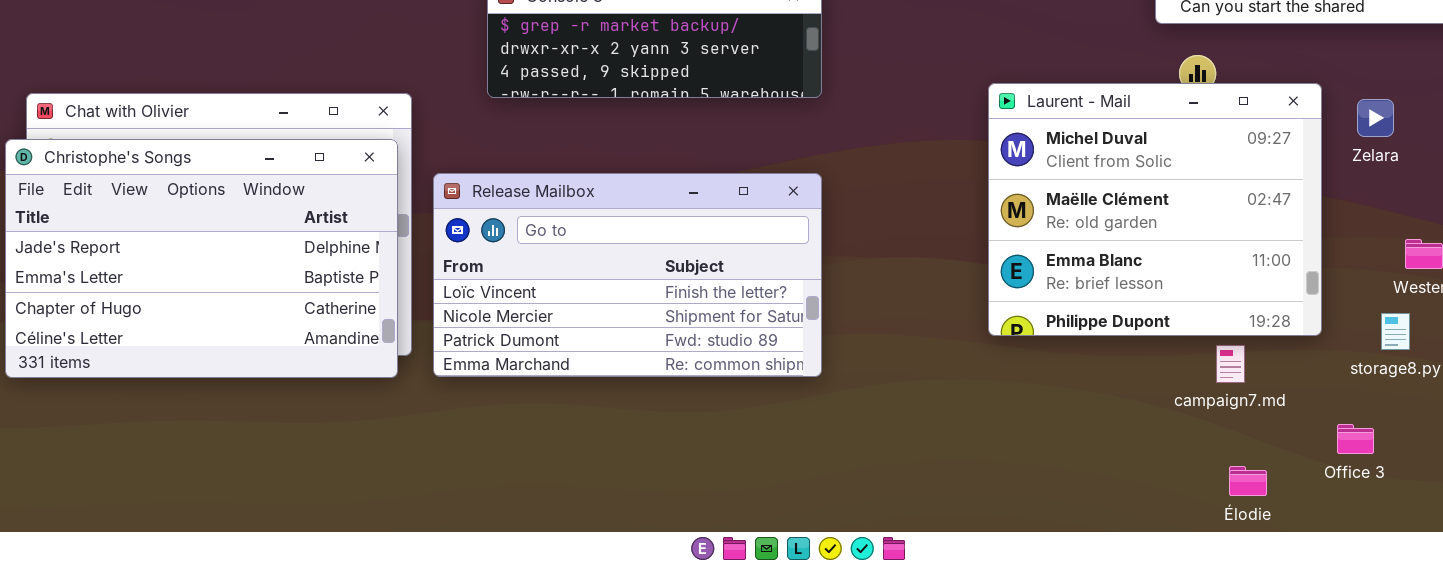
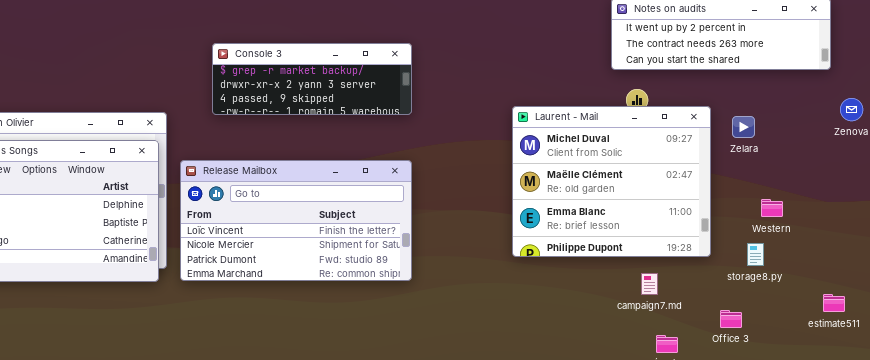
campaign7.md: [1216,345,1245,383] -> [641,273,658,295], moved

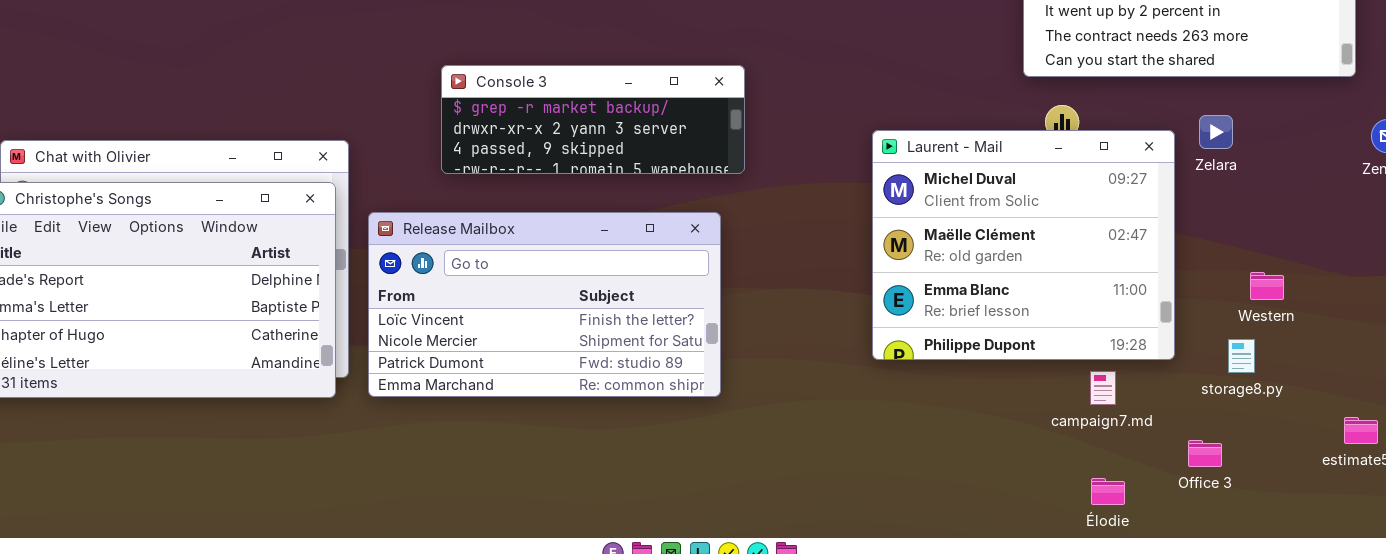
Console 3: [212,43,412,115] -> [441,65,745,174], moved
Zelara: [732,116,755,138] -> [1199,115,1233,149], moved
campaign7.md: [641,273,658,295] -> [1090,371,1116,405], moved

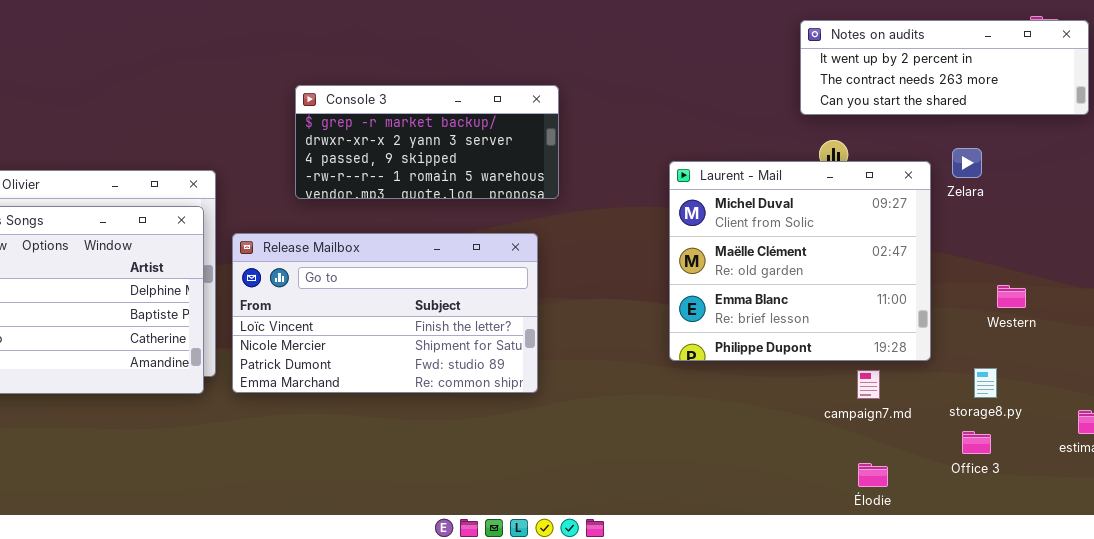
Console 3: [441,65,745,174] -> [295,85,559,199], resized
storage8.py: [1228,339,1255,373] -> [974,368,997,398], moved
Office 3: [1188,440,1222,467] -> [962,431,991,454], moved

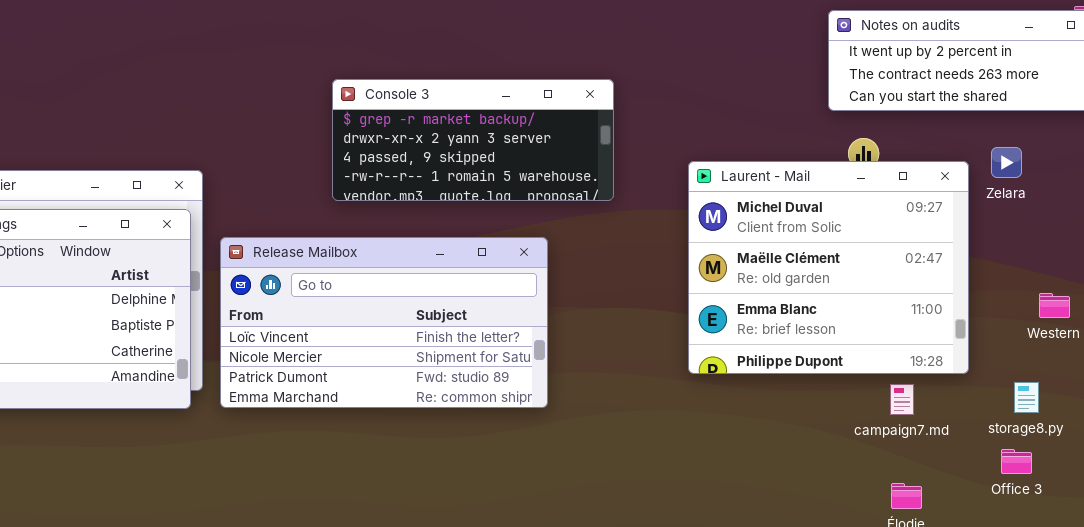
Console 3: [295,85,559,199] -> [332,79,614,201], moved

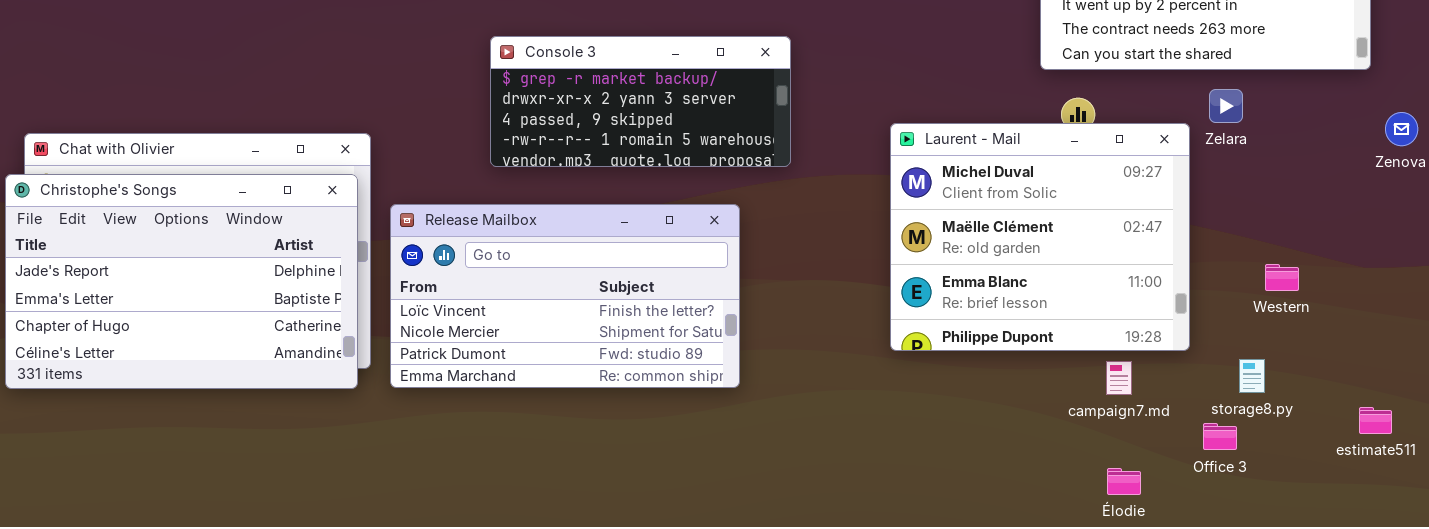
Console 3: [332,79,614,201] -> [490,36,791,167], moved
Zelara: [991,147,1022,178] -> [1209,89,1243,123], moved
Office 3: [1001,449,1032,474] -> [1203,423,1237,450], moved

